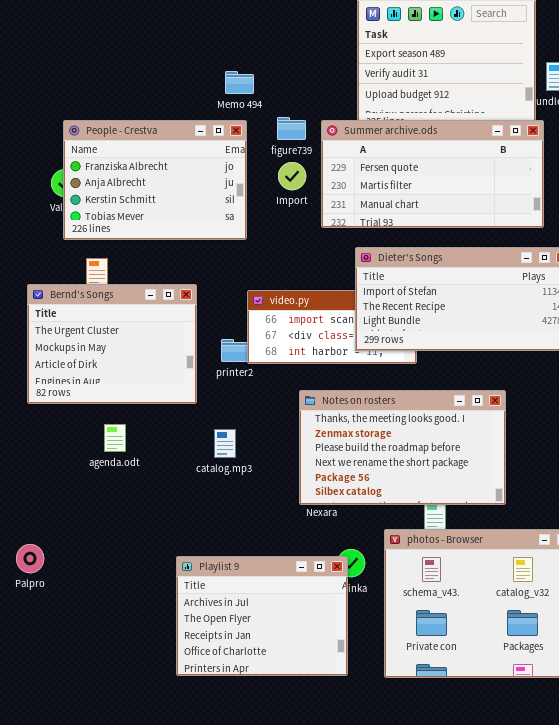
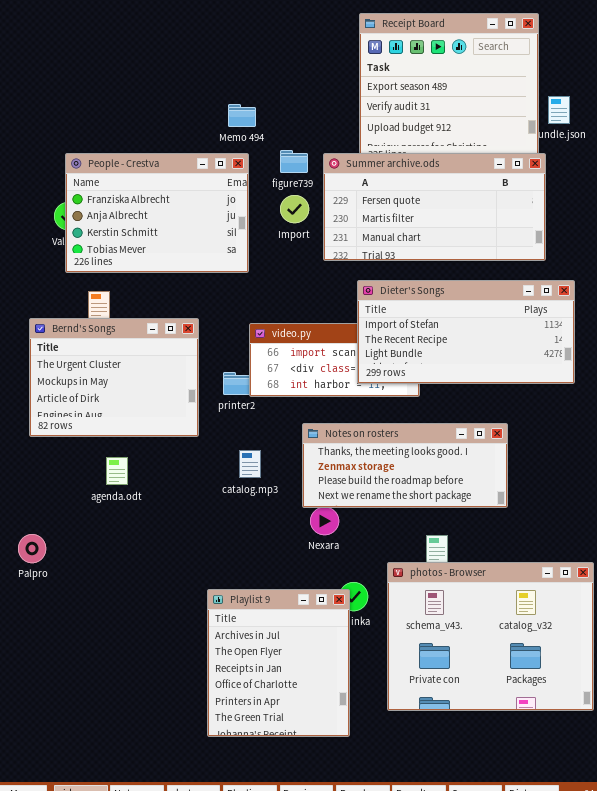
Notes on rosters: [299,390,506,505] -> [302,423,508,508], resized
catalog.mp3: [214,429,236,458] -> [239,450,261,478], moved
Palpro: [16,544,44,573] -> [18,534,46,563], moved
Playlist 9: [176,556,348,676] -> [207,589,350,737], resized

